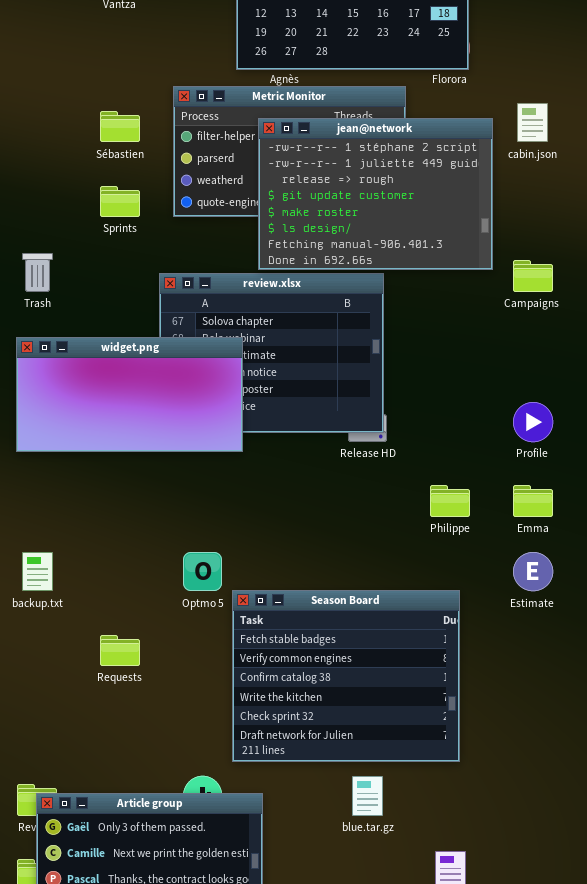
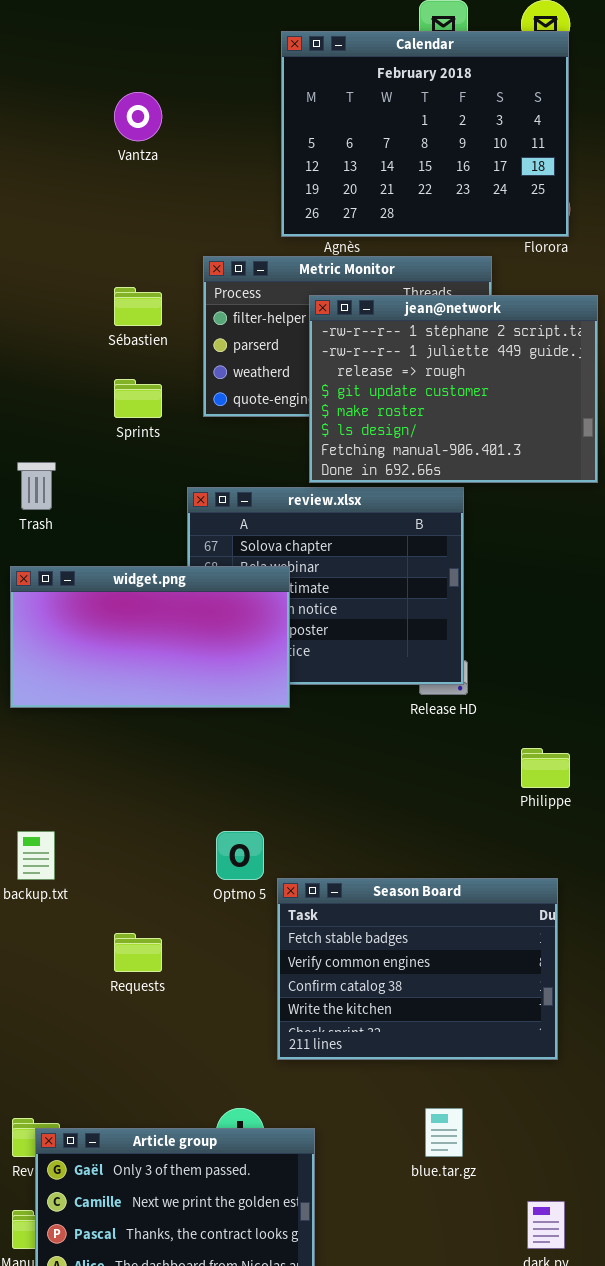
Season Board: [232,590,460,762] -> [277,878,558,1060], resized

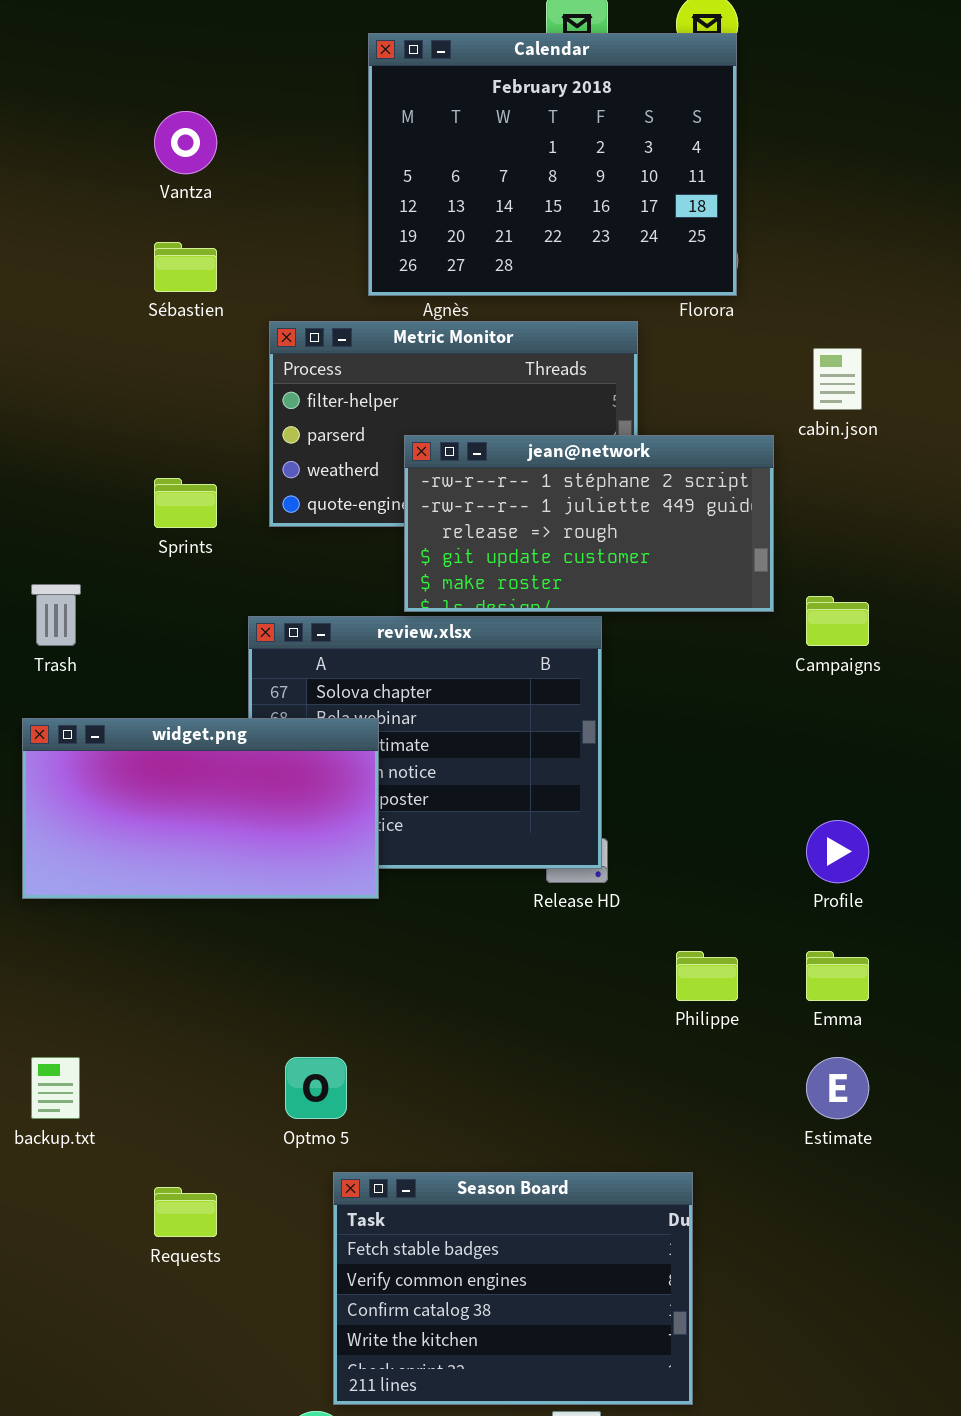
Sébastien: [114,287,162,326] -> [154,242,217,292], moved
jean@network: [309,295,598,483] -> [404,435,774,612], resized
Season Board: [277,878,558,1060] -> [333,1172,693,1405], moved

